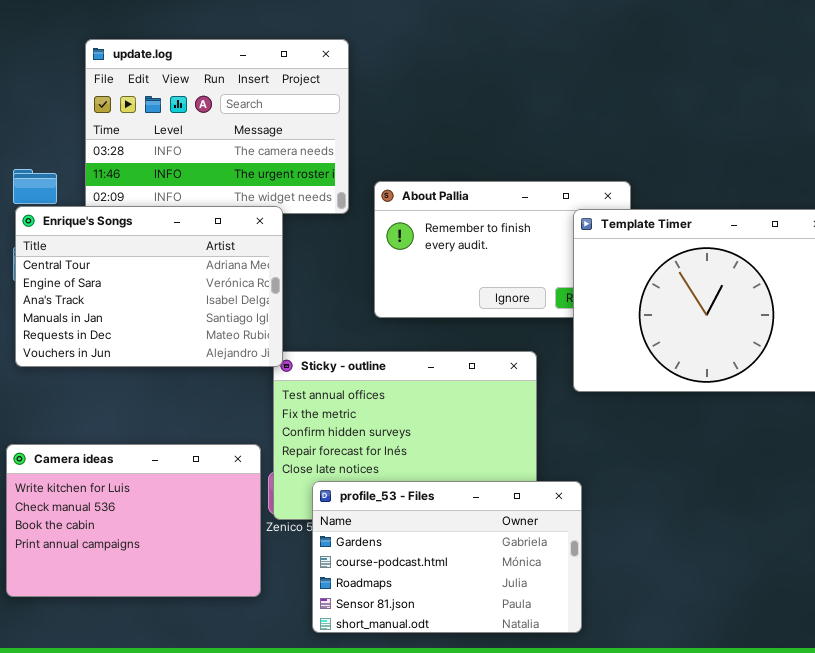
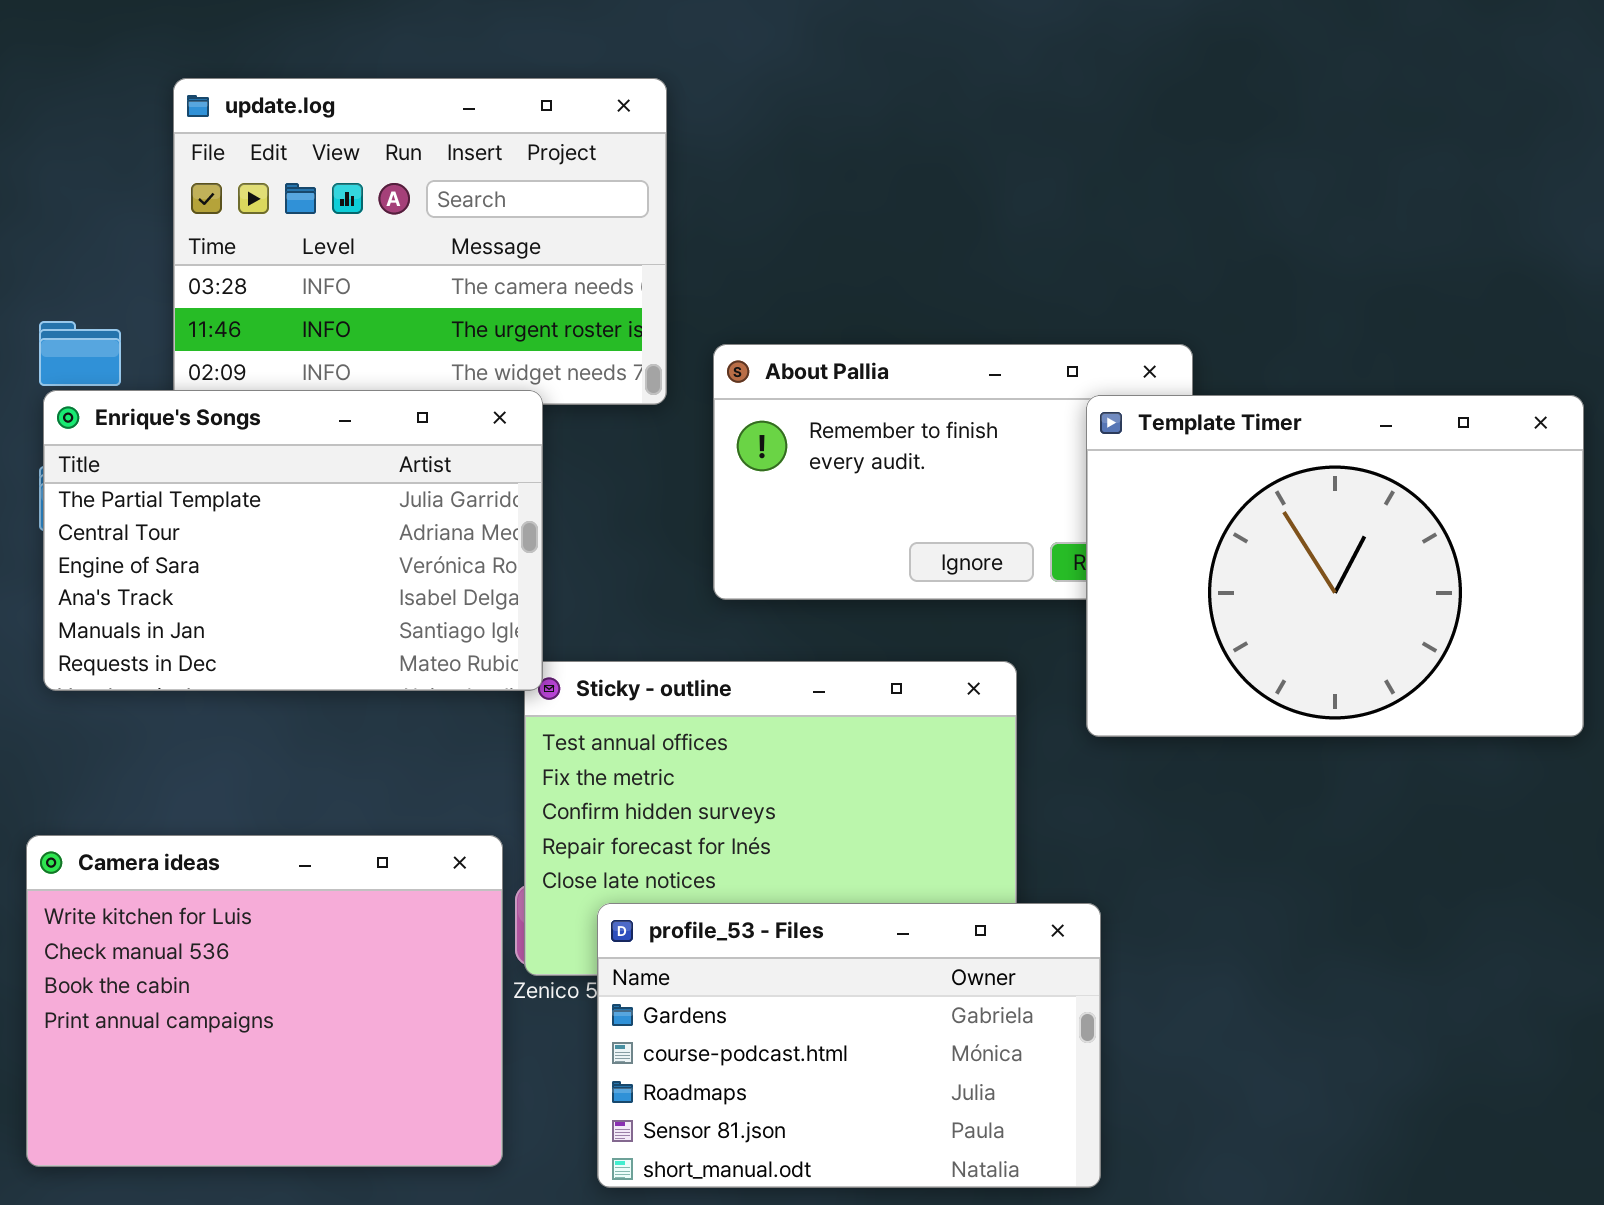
Enrique's Songs: [15,206,283,367] -> [43,390,543,691], scrolled up 1 row
Camera ideas: [6,444,261,597] -> [26,835,503,1167], resized

